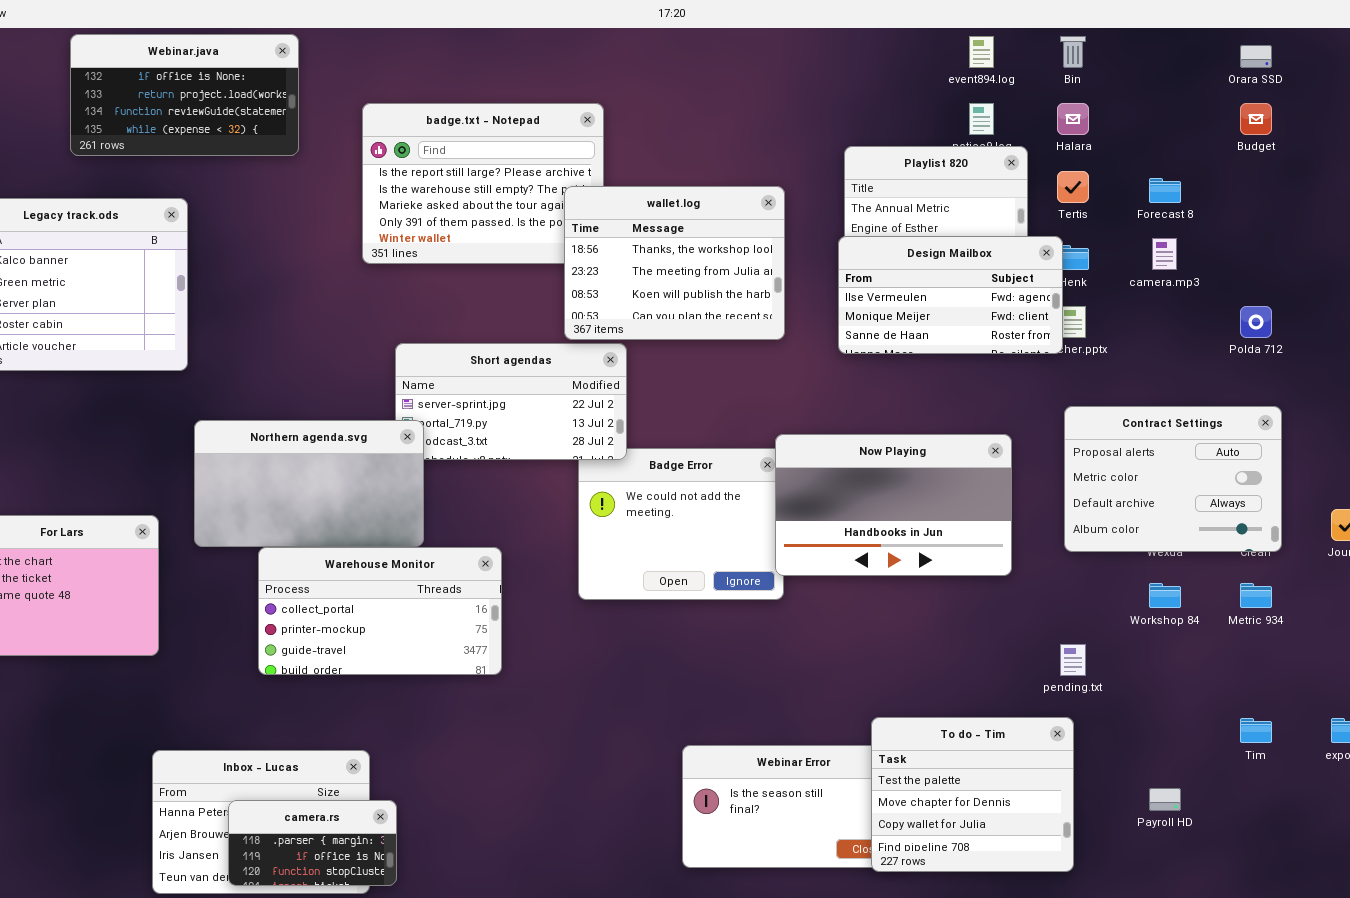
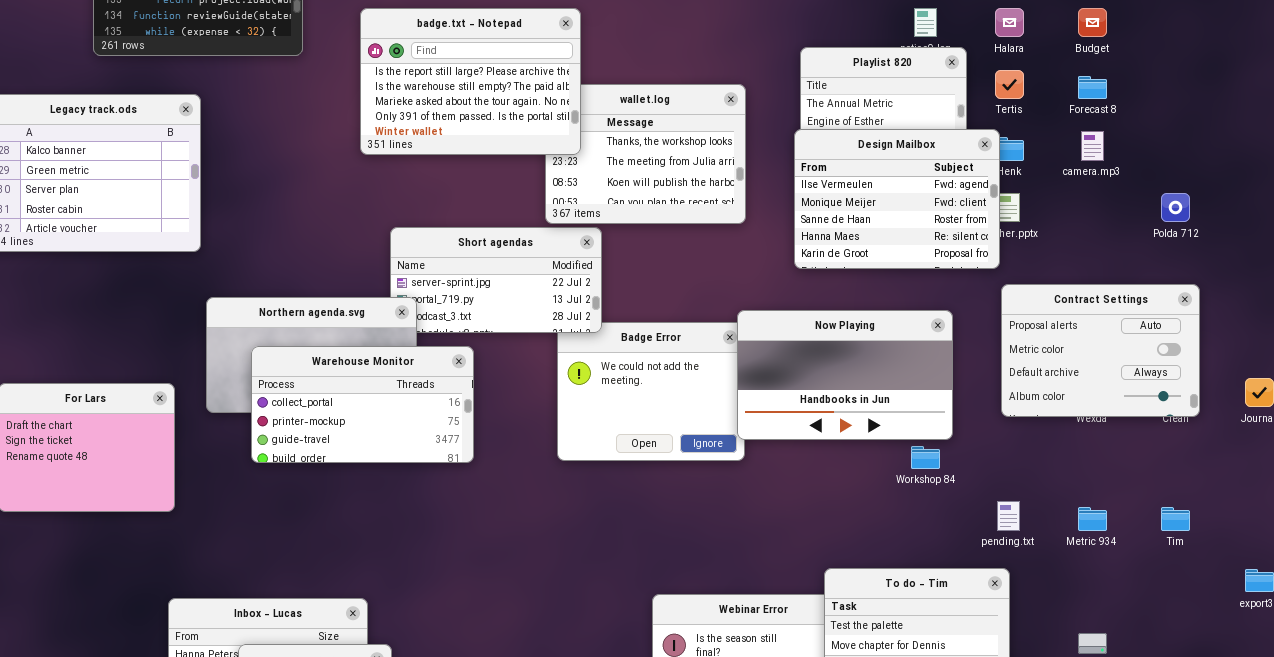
badge.txt - Notepad: [362,103,604,264] -> [360,8,581,155], raised
Budget: [1240,103,1272,135] -> [1078,8,1107,37], moved
Design Mailbox: [838,236,1063,354] -> [794,129,1000,269], resized
Warehouse Monitor: [258,547,502,675] -> [251,346,474,463], moved
Workshop 84: [1149,583,1181,608] -> [911,446,940,469], moved
Metric 934: [1240,583,1272,608] -> [1078,507,1107,531], moved
Tim: [1240,718,1272,743] -> [1161,507,1190,531], moved

